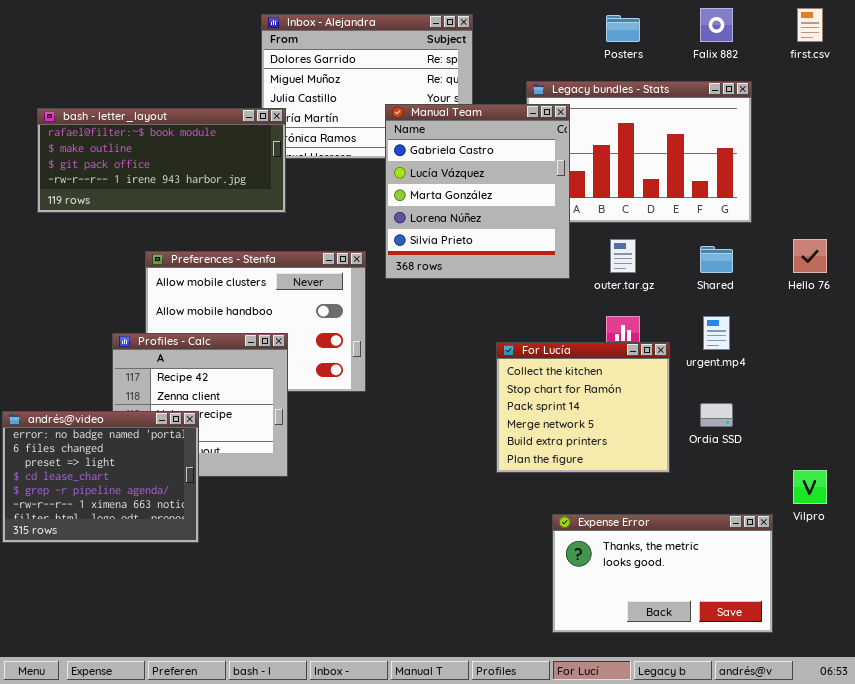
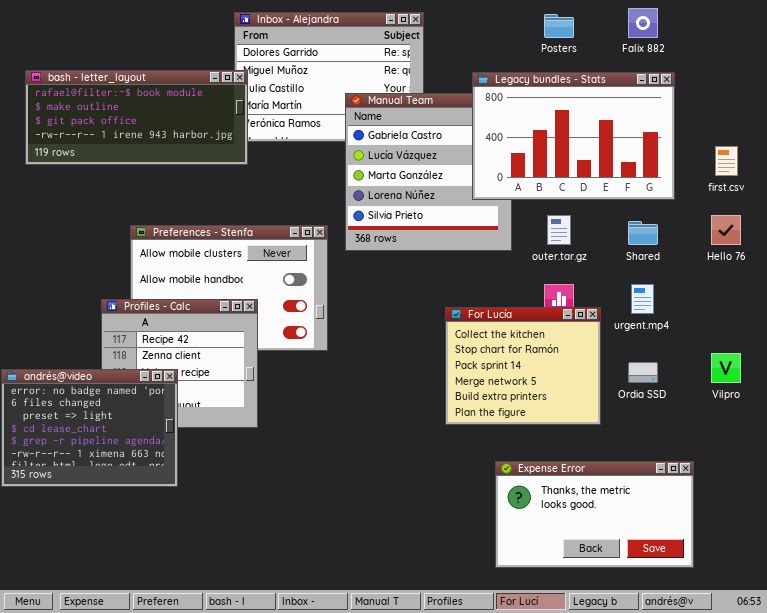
first.csv: [797,8,823,42] -> [715,146,738,176], moved
Legacy bundles - Stats: [526,81,752,223] -> [472,72,675,200], raised
bash - letter_layout: [37,108,286,213] -> [25,70,248,165], moved
Vilpro: [793,470,827,504] -> [711,353,741,383], moved

